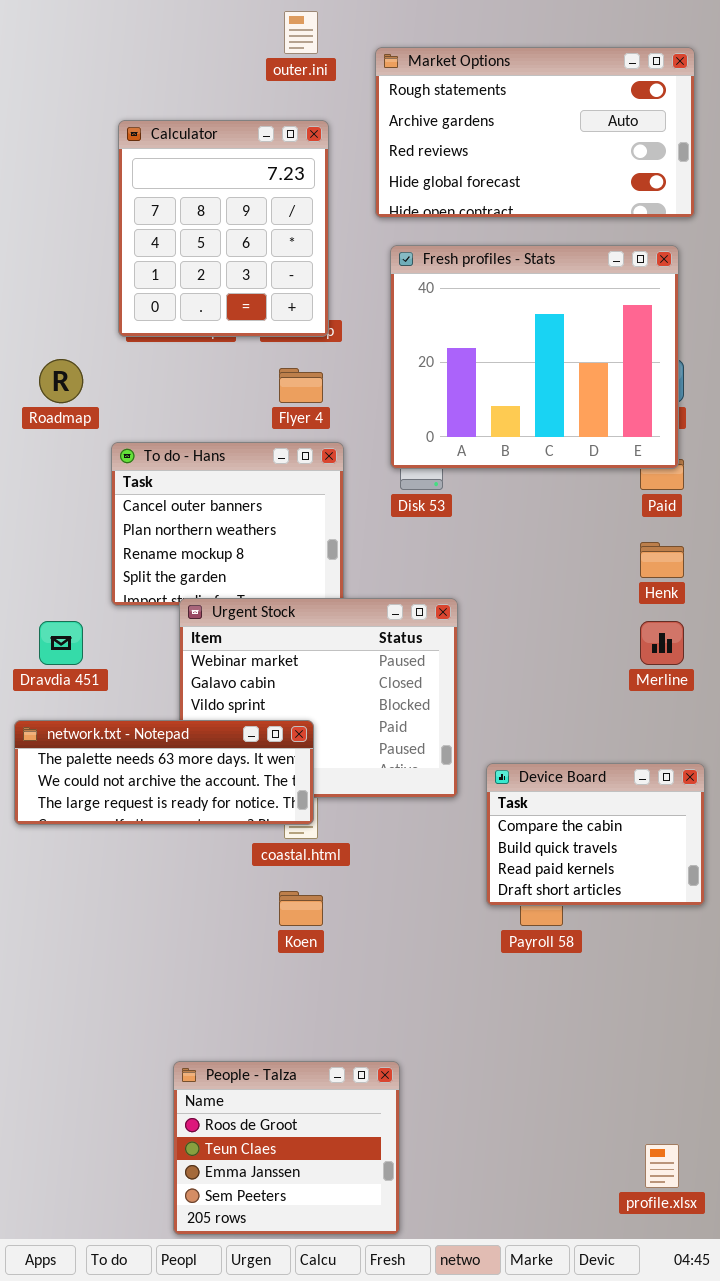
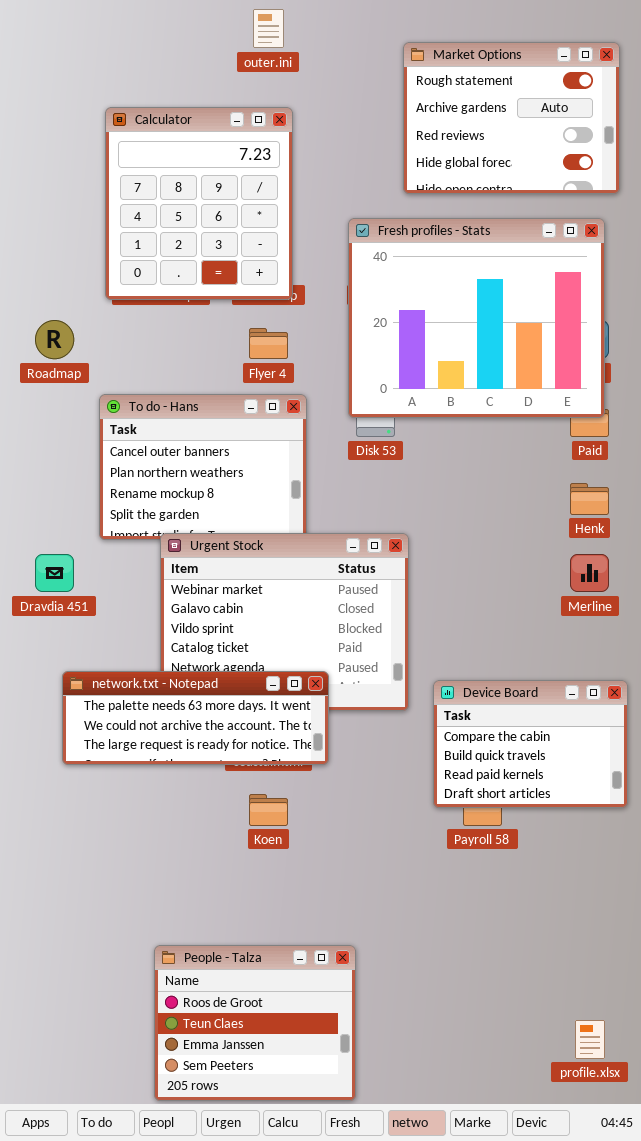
Market Options: [375,47,695,218] -> [403,42,620,194], resized
network.txt - Notepad: [14,720,314,825] -> [62,671,329,765], moved

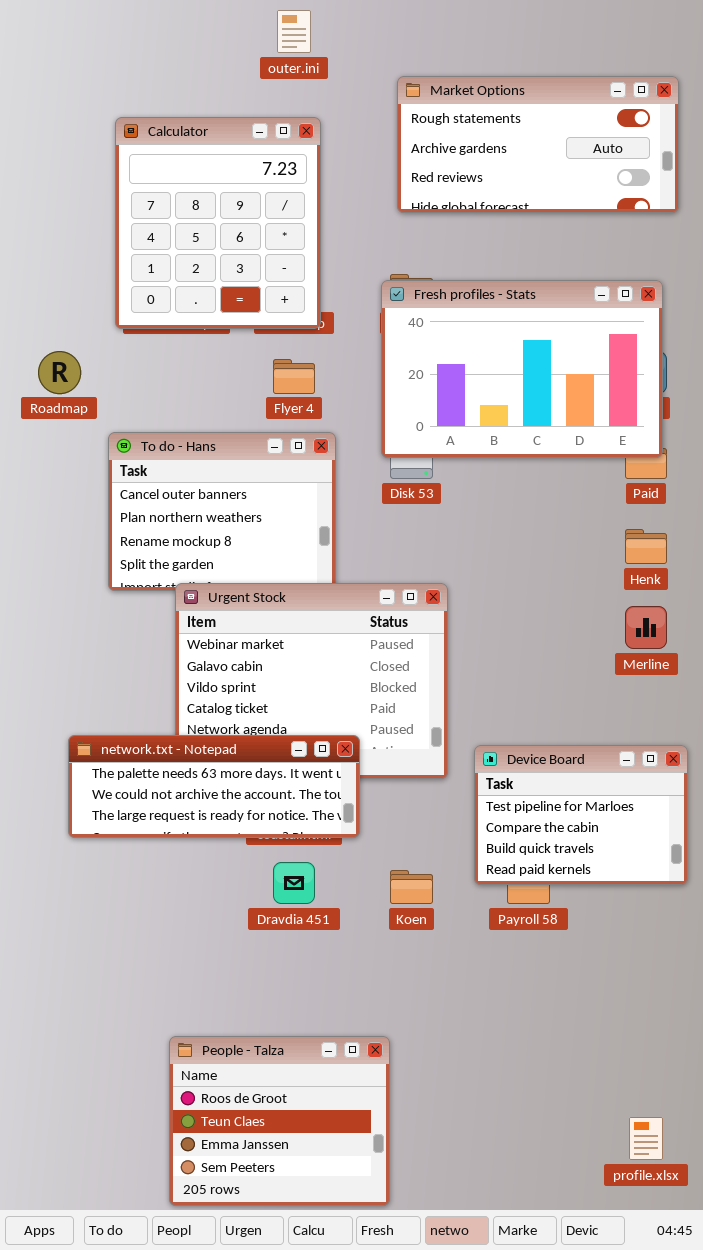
Market Options: [403,42,620,194] -> [397,76,679,213], resized
Fresh profiles - Stats: [348,218,605,418] -> [381,280,663,458], resized
Dravdia 451: [35,554,74,592] -> [273,862,315,904], moved
Device Board: [433,680,628,808] -> [474,745,688,885], scrolled up 1 row
Koen: [249,794,288,826] -> [390,870,433,904], moved

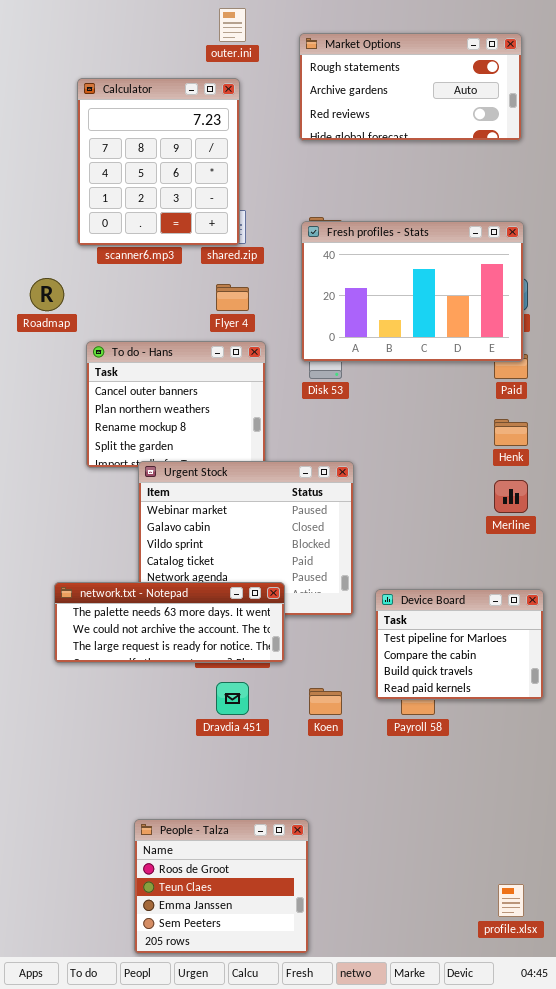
Market Options: [397,76,679,213] -> [299,33,522,141], moved
Calculator: [115,117,321,329] -> [77,78,240,246], moved

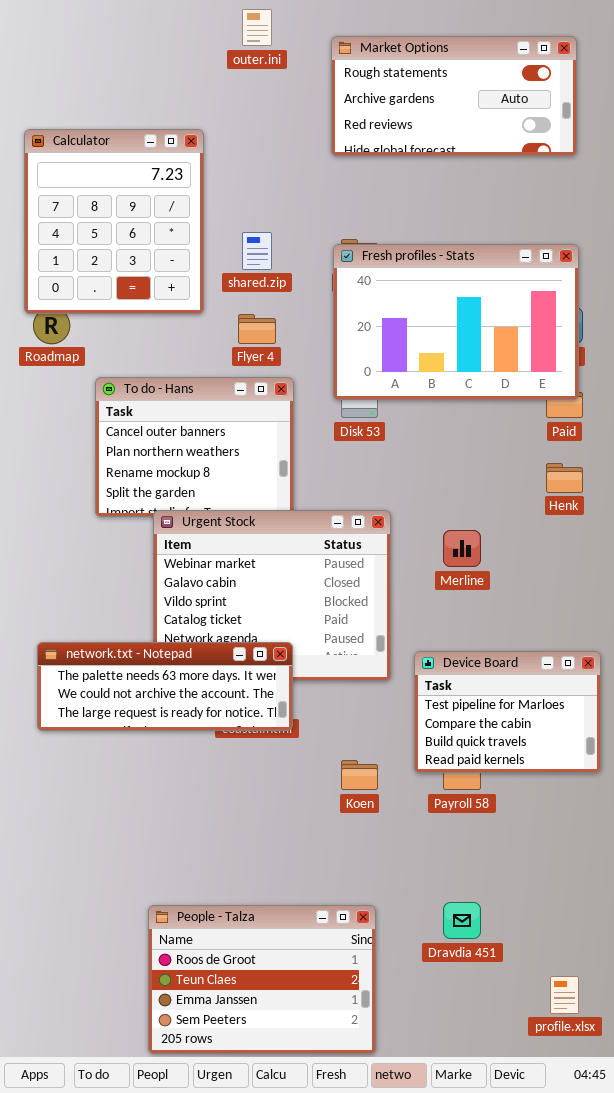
Calculator: [77,78,240,246] -> [24,129,204,314], moved
Merline: [494,480,528,513] -> [443,530,481,567], moved
network.txt - Notepad: [54,582,285,663] -> [37,642,293,731], moved
Dravdia 451: [216,682,249,715] -> [443,902,481,939], moved
People - Talza: [134,819,309,954] -> [148,905,376,1054], resized

